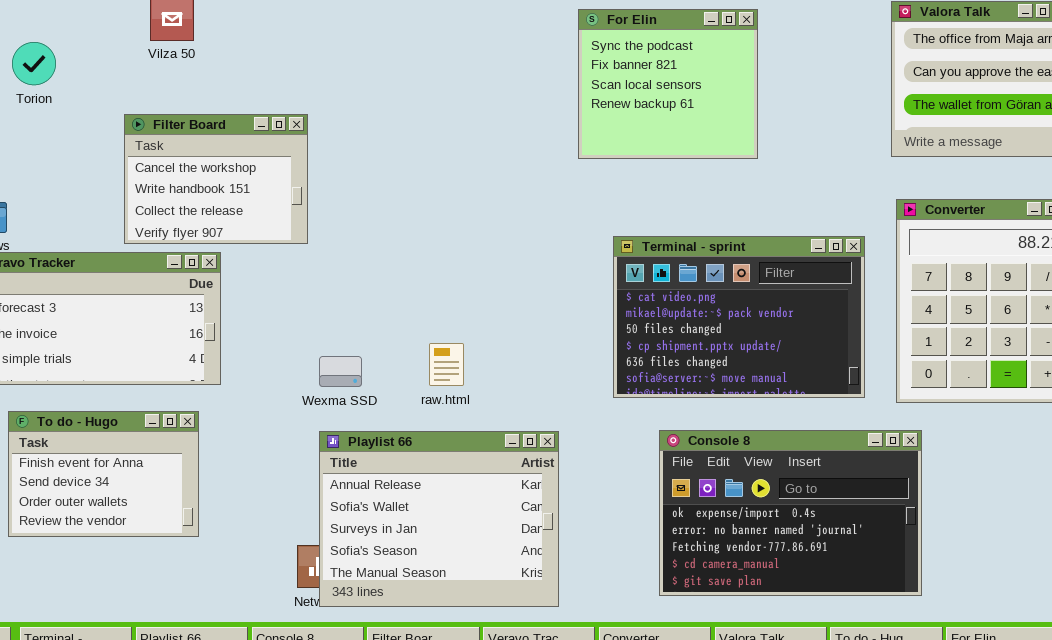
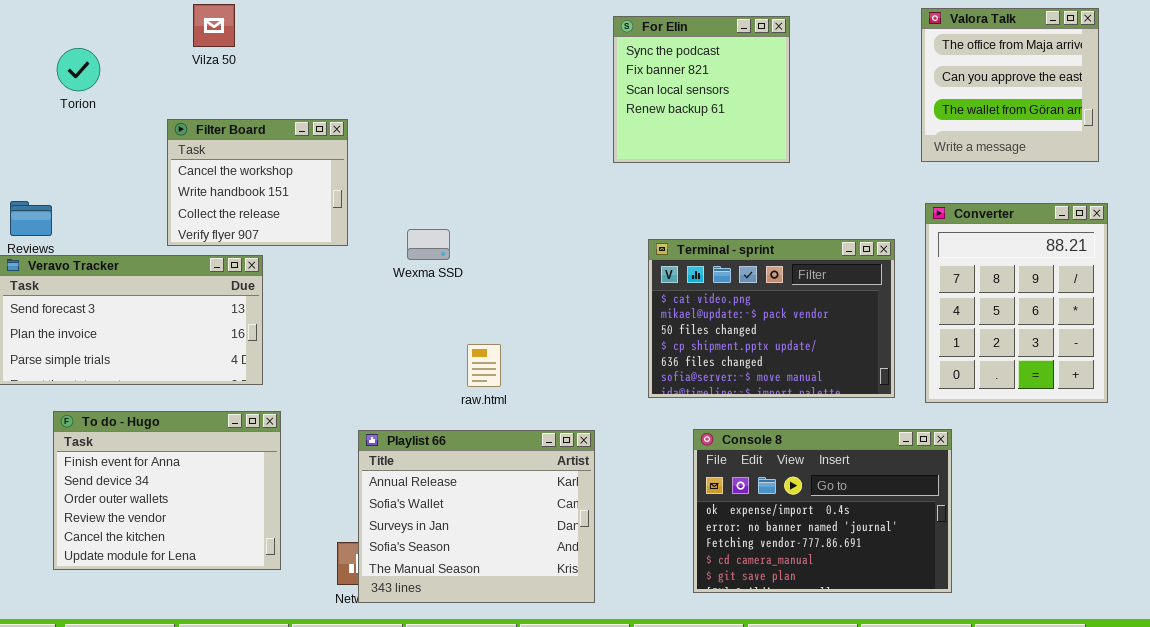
Wexma SSD: [319,356,362,387] -> [407,229,450,260], moved
To do - Hugo: [8,411,199,537] -> [53,411,281,570], resized

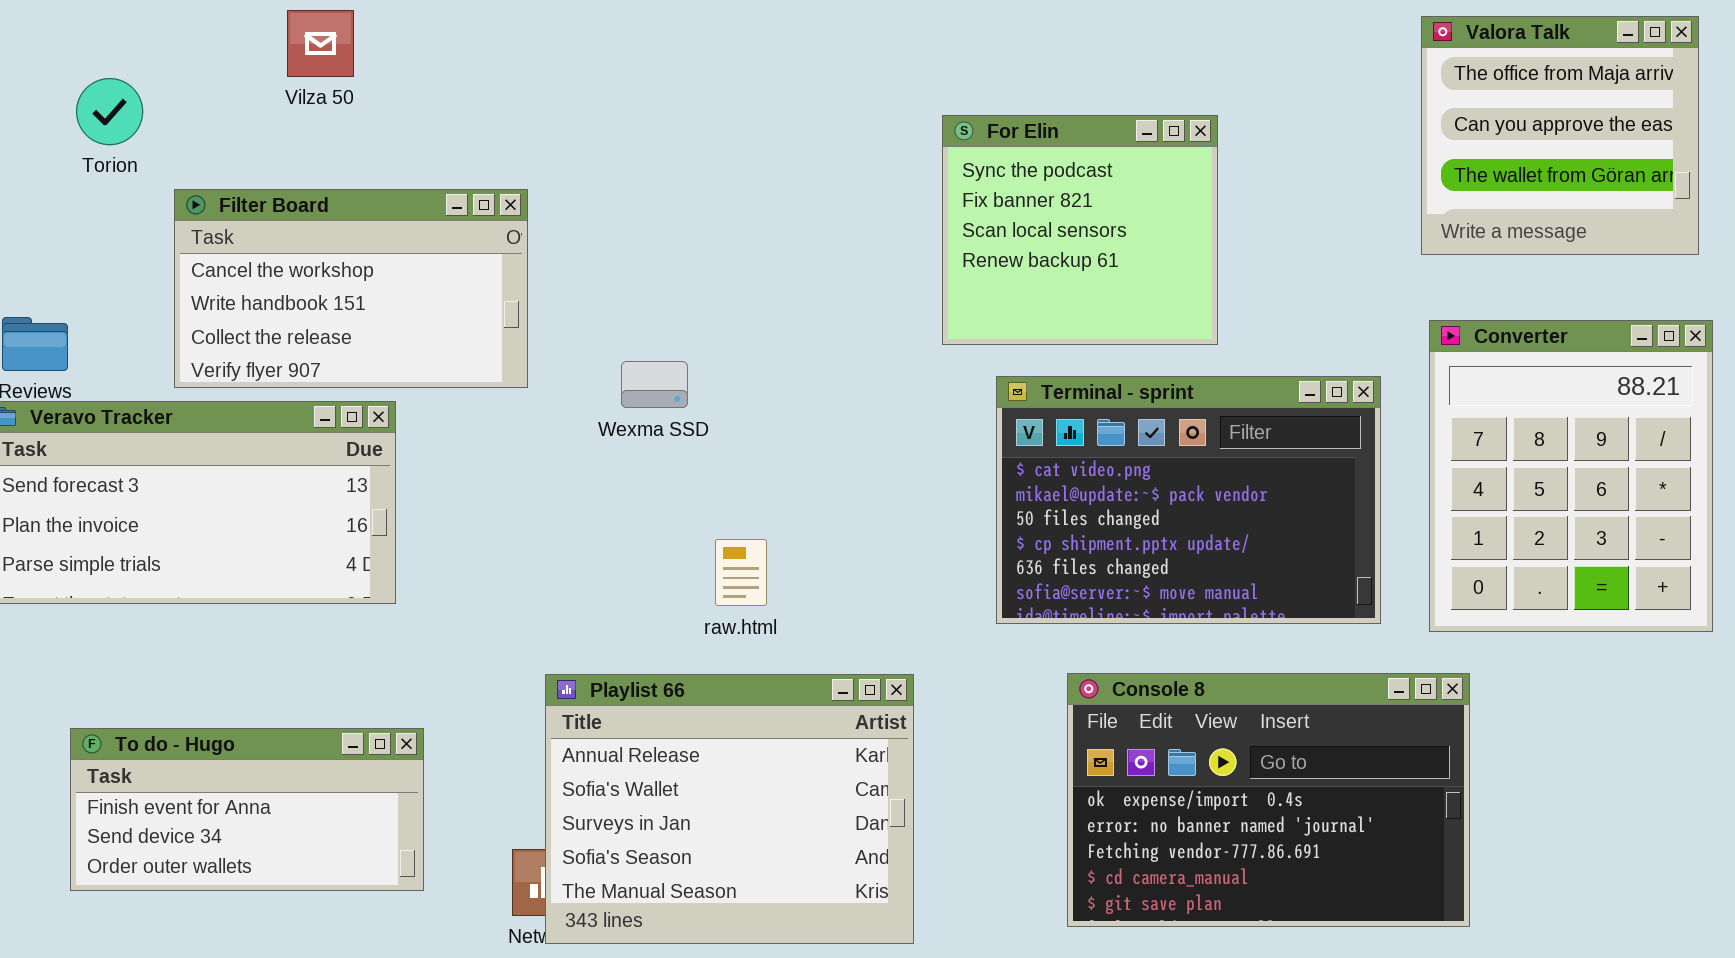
For Elin: [613,16,790,163] -> [942,115,1218,345], moved
Filter Board: [167,119,348,246] -> [174,189,528,388], resized
To do - Hugo: [53,411,281,570] -> [70,728,424,891], resized

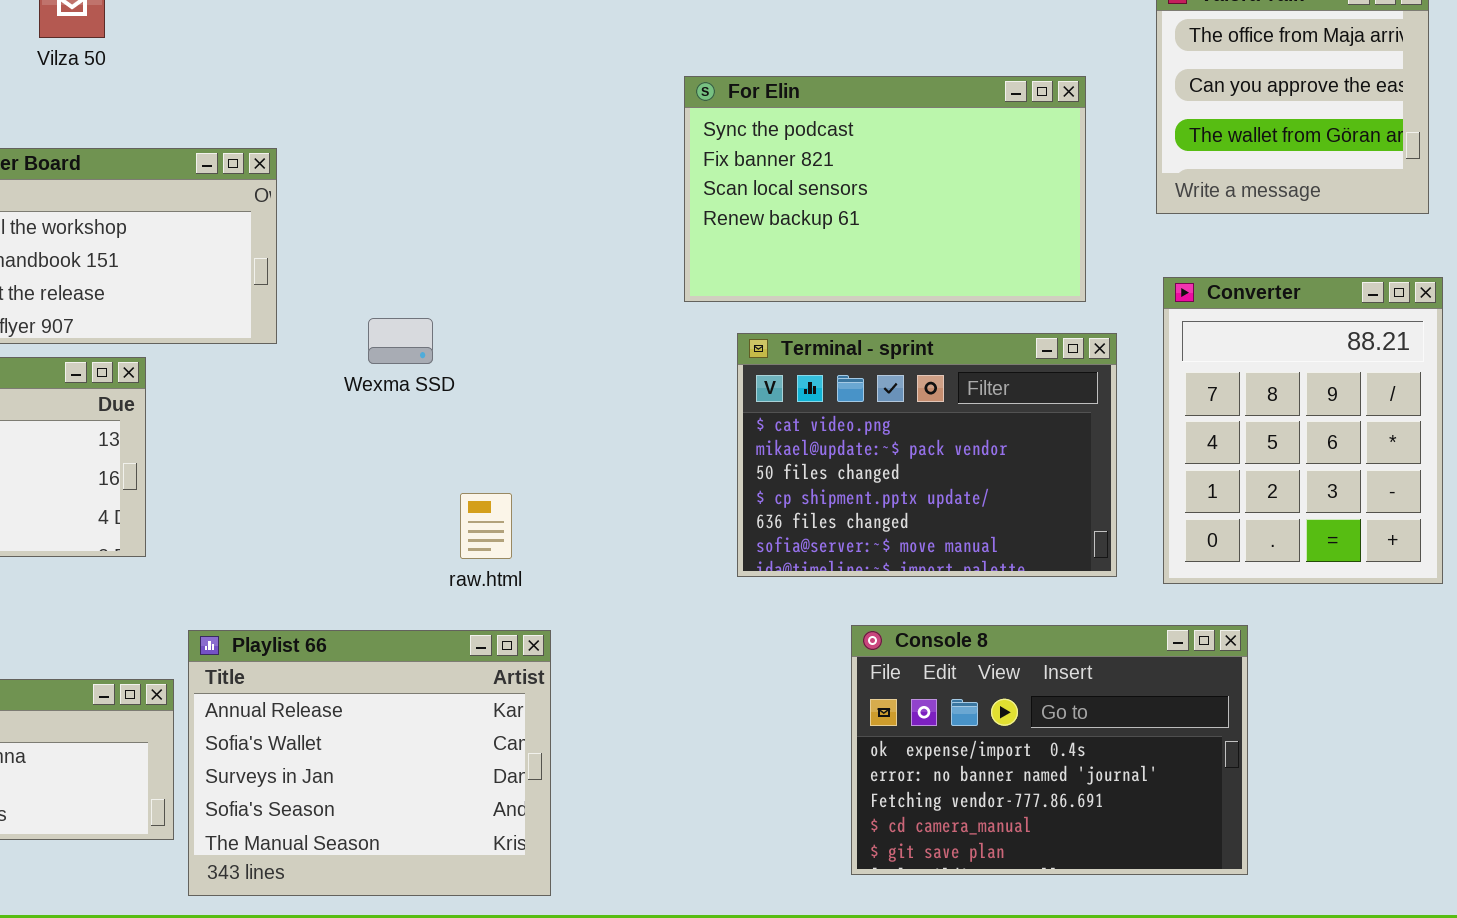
For Elin: [942,115,1218,345] -> [684,76,1086,302], resized
Console 8: [1067,673,1470,927] -> [851,625,1248,875], moved
Playlist 66: [545,674,914,944] -> [188,630,551,896], moved

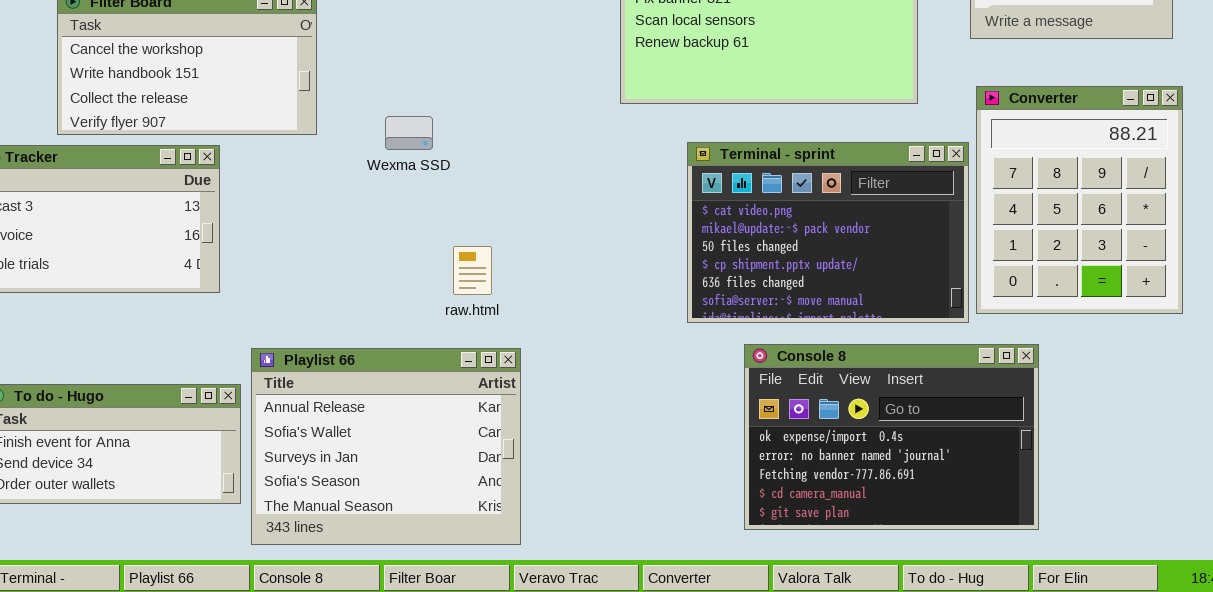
Terminal - sprint: [737,333,1117,577] -> [687,142,969,323], moved

